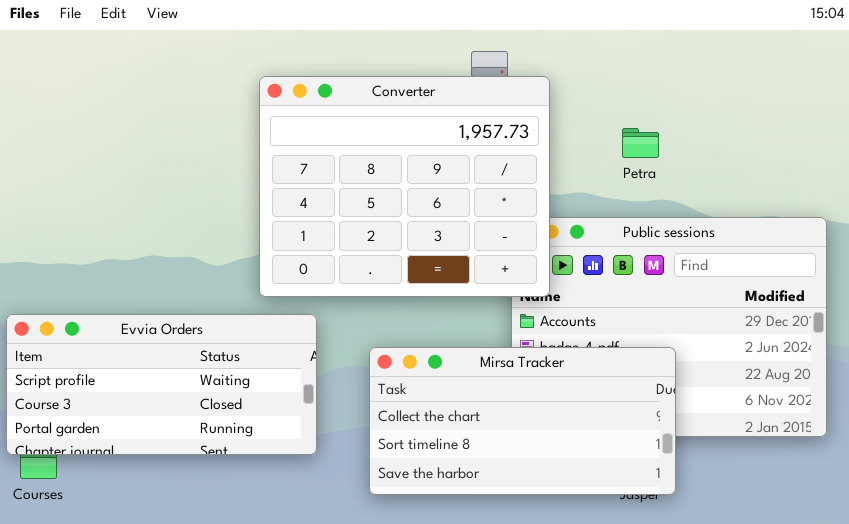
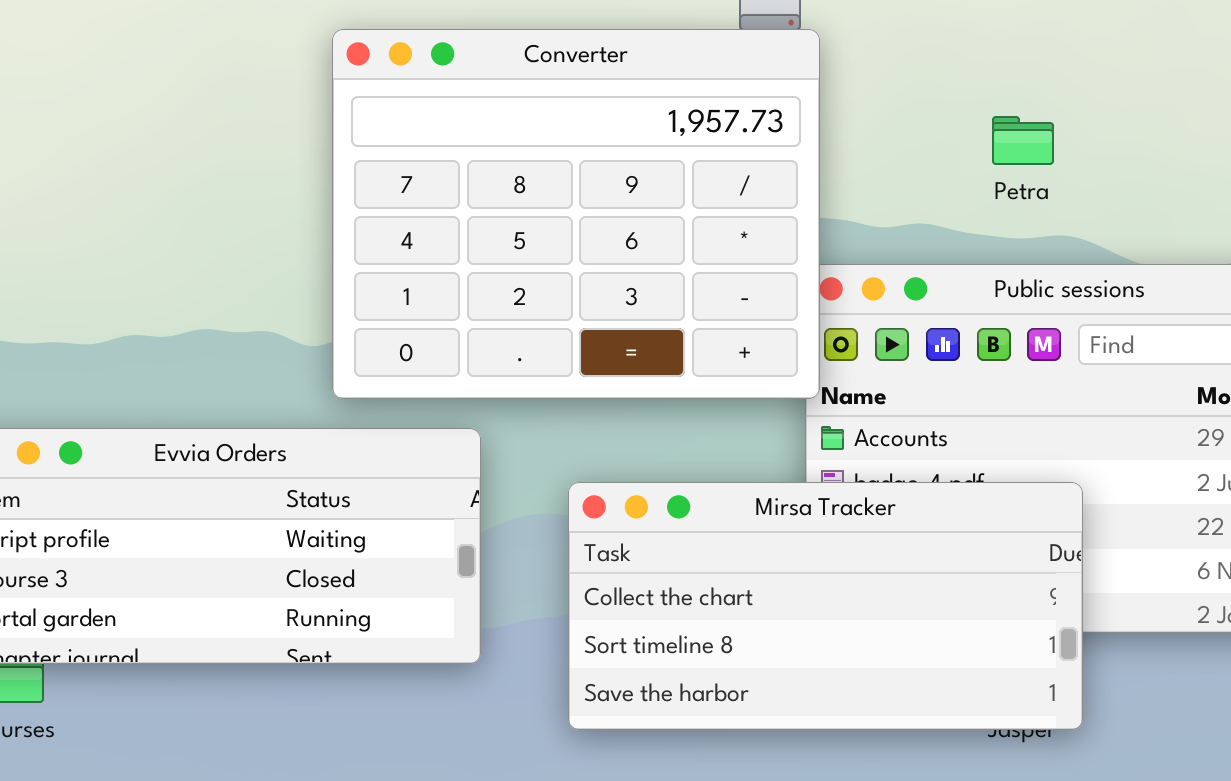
Converter: [259,76,550,297] -> [332,29,820,399], moved

